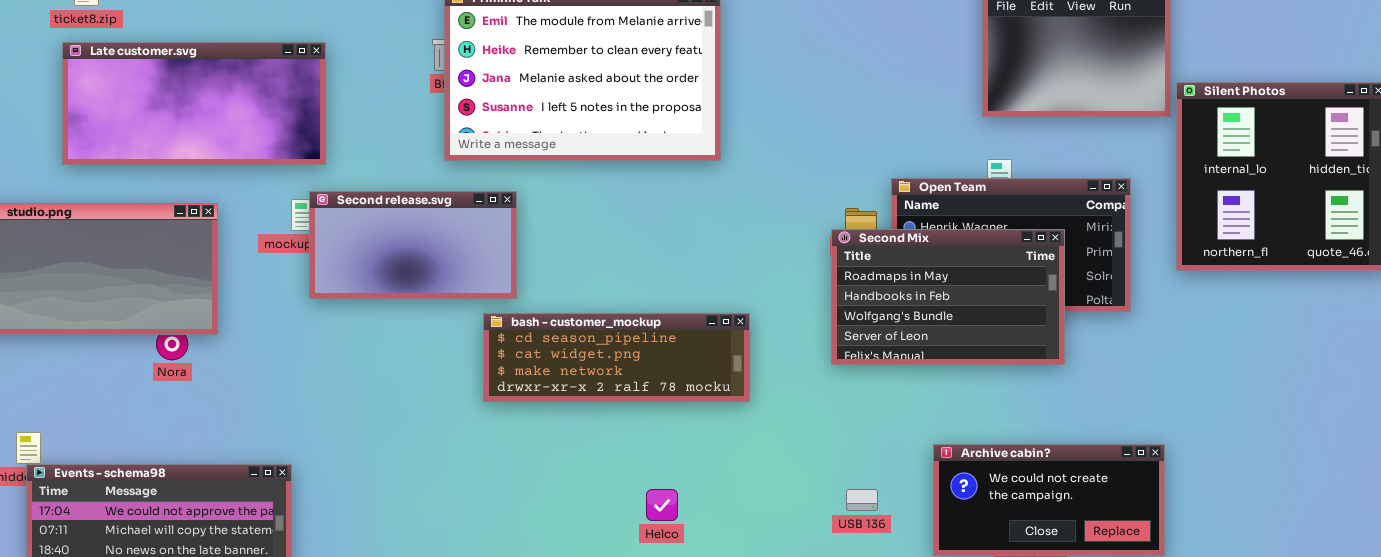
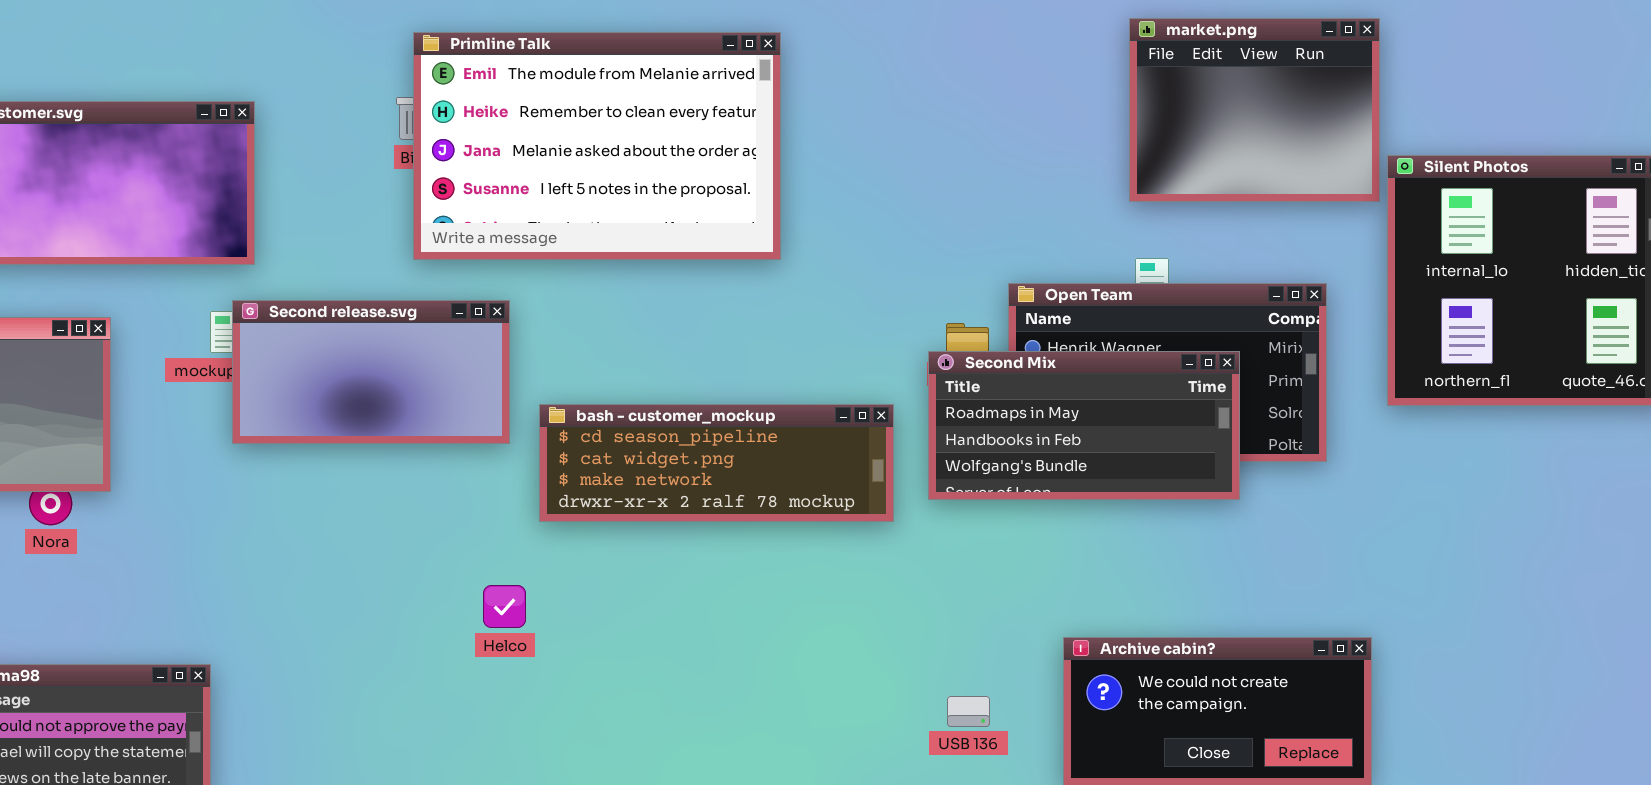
Second Mix: [831,229,1065,365] -> [928,351,1240,500], resized
bash - customer_mockup: [483,313,750,402] -> [539,404,894,522], moved
Helco: [646,489,678,521] -> [483,585,526,628], moved

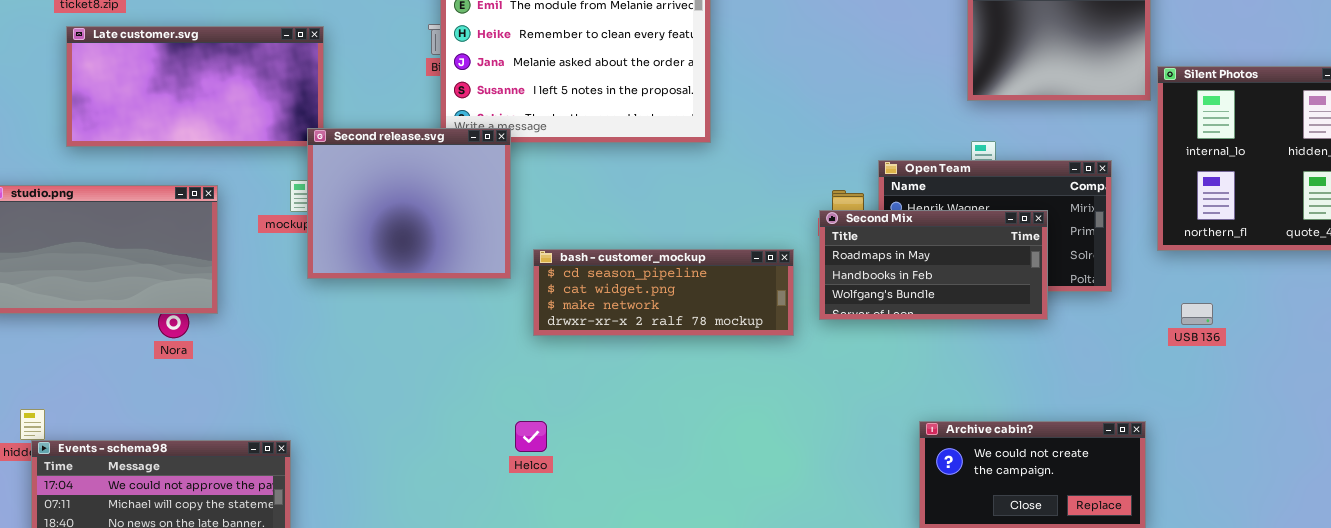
Second release.svg: [232,300,510,444] -> [307,128,511,279], resized
Helco: [483,585,526,628] -> [515,421,547,452], moved
USB 136: [947,696,990,727] -> [1181,303,1213,325], moved

